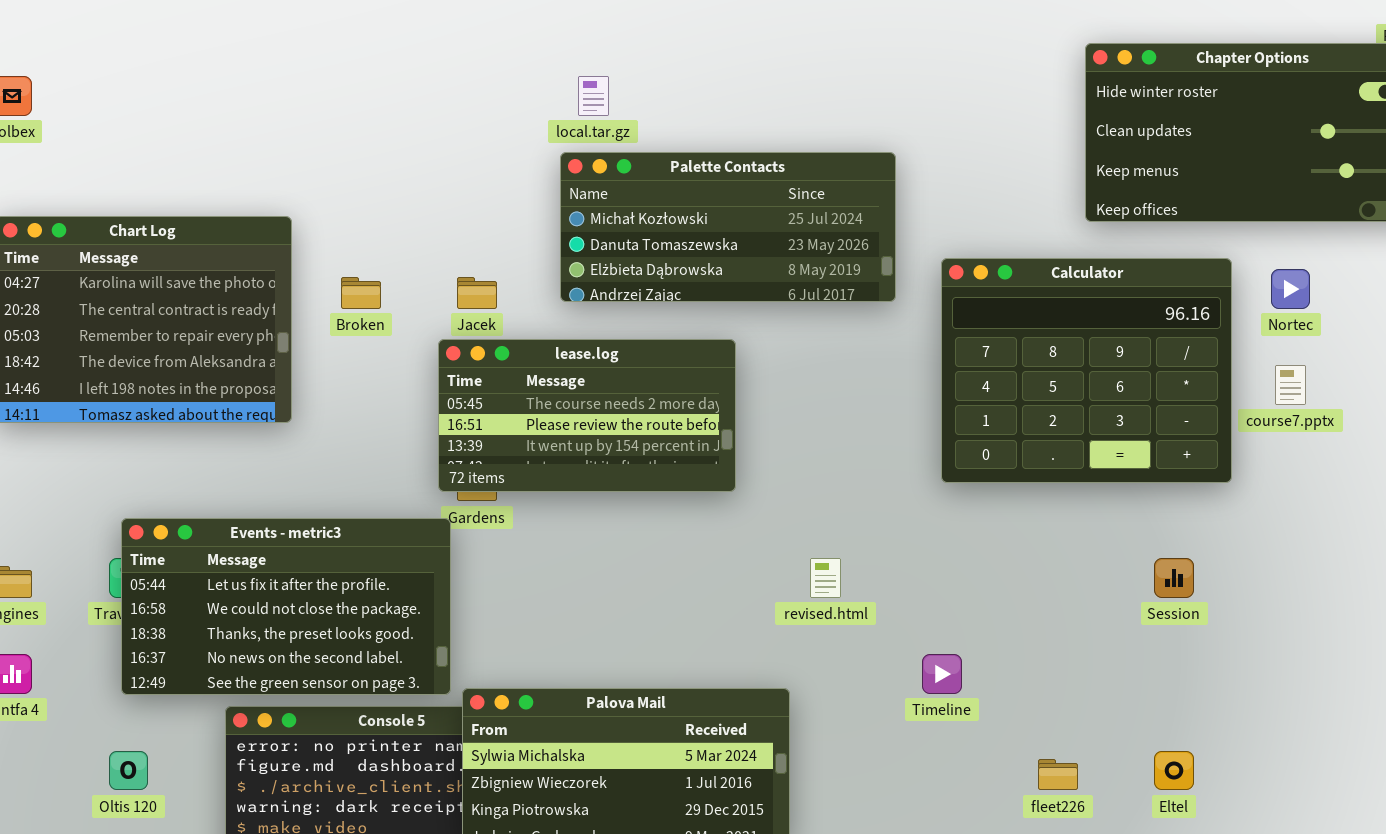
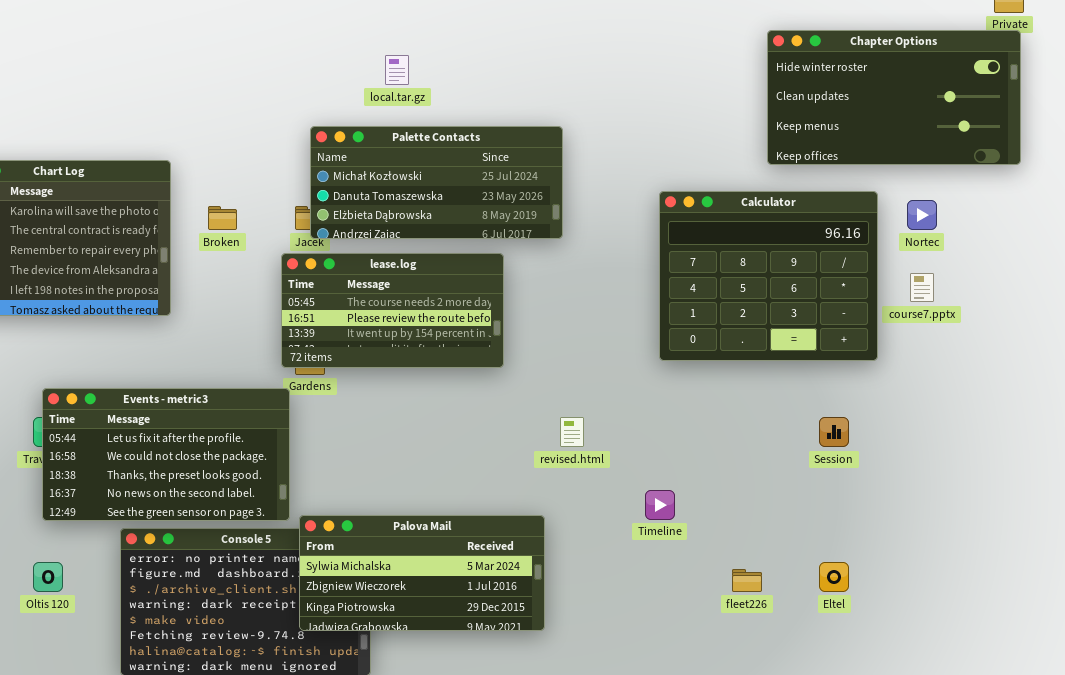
Palette Contacts: [560,152,896,302] -> [310,126,563,239], moved

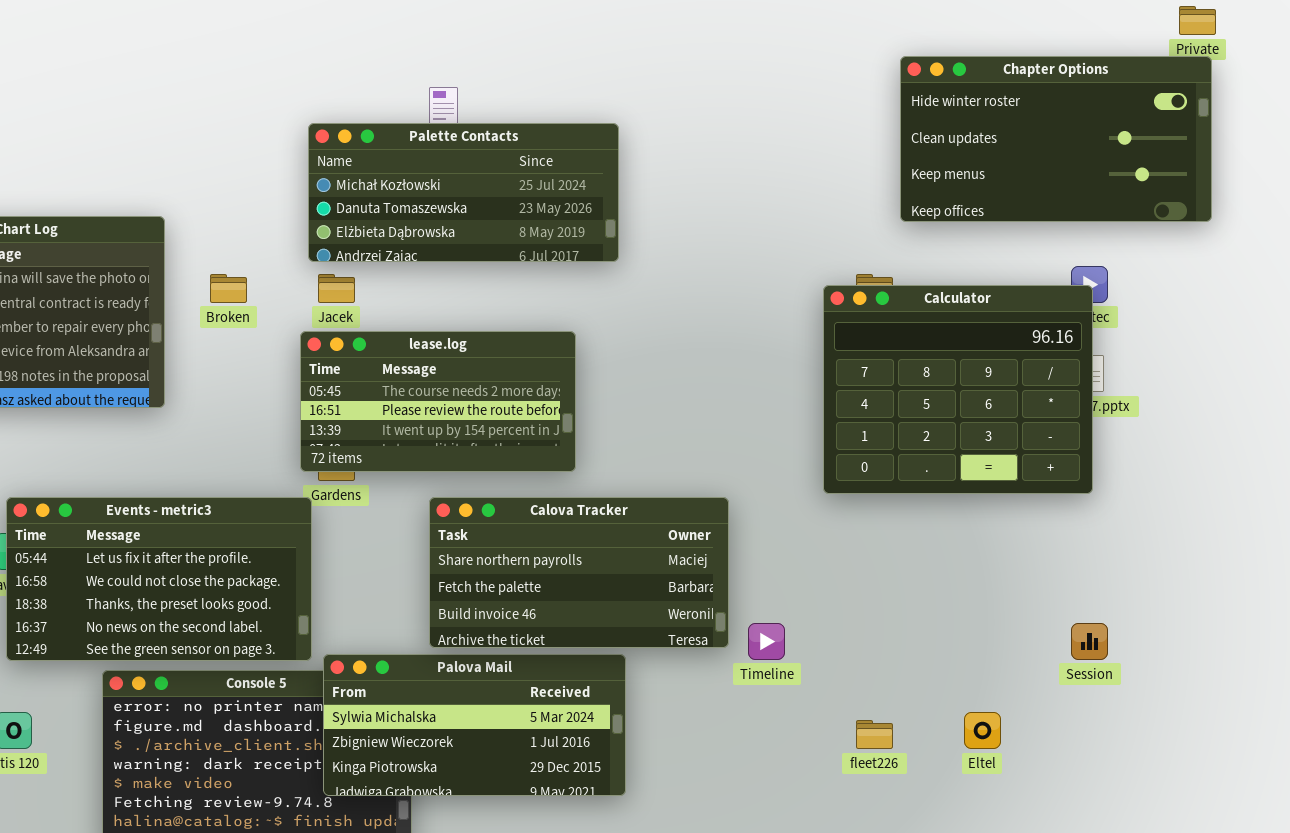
Palette Contacts: [310,126,563,239] -> [308,123,619,262], moved
Calculator: [659,191,878,361] -> [823,285,1093,494], moved
Calova Tracker: none -> [429,497,729,648], opened
Session: [819,417,849,447] -> [1071,623,1108,660], moved

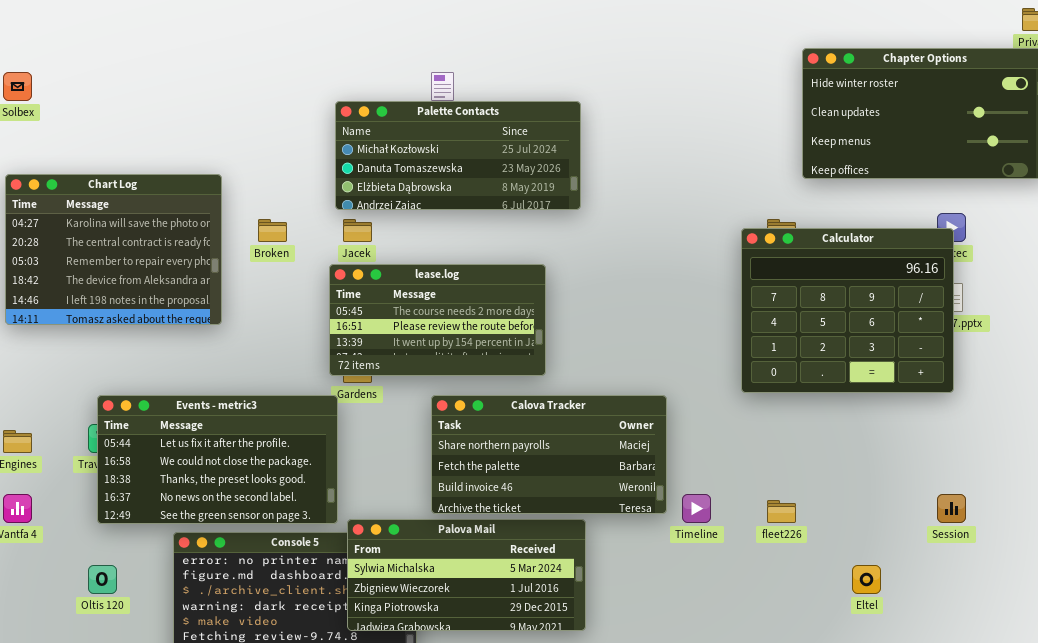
fleet226: [856,720,893,749] -> [767,500,796,523], moved

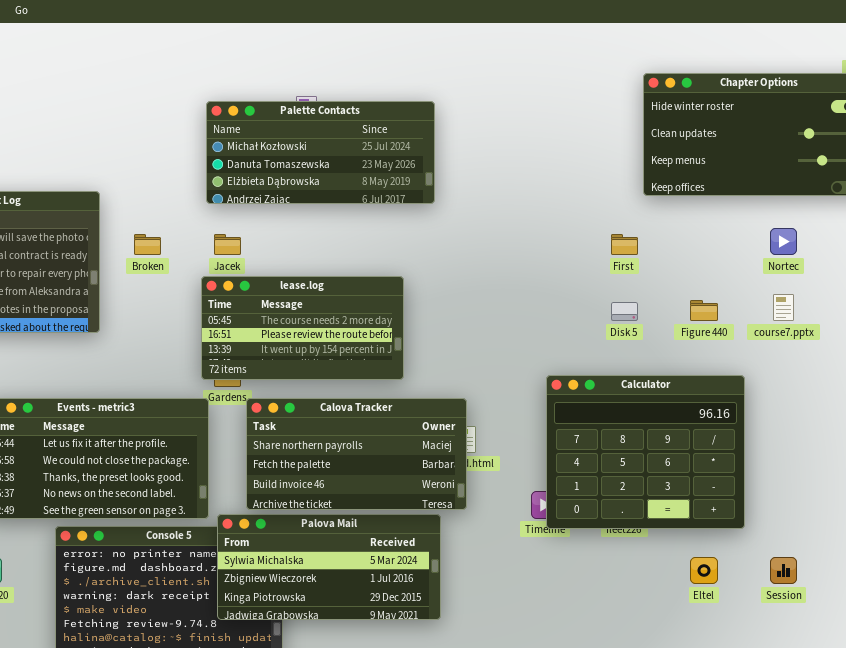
Palette Contacts: [335,101,581,210] -> [206,101,435,204], moved
Calculator: [741,228,954,393] -> [546,375,745,529], moved
Calova Tracker: [431,395,667,514] -> [246,398,467,510], moved
Session: [937,494,966,523] -> [770,557,797,584], moved

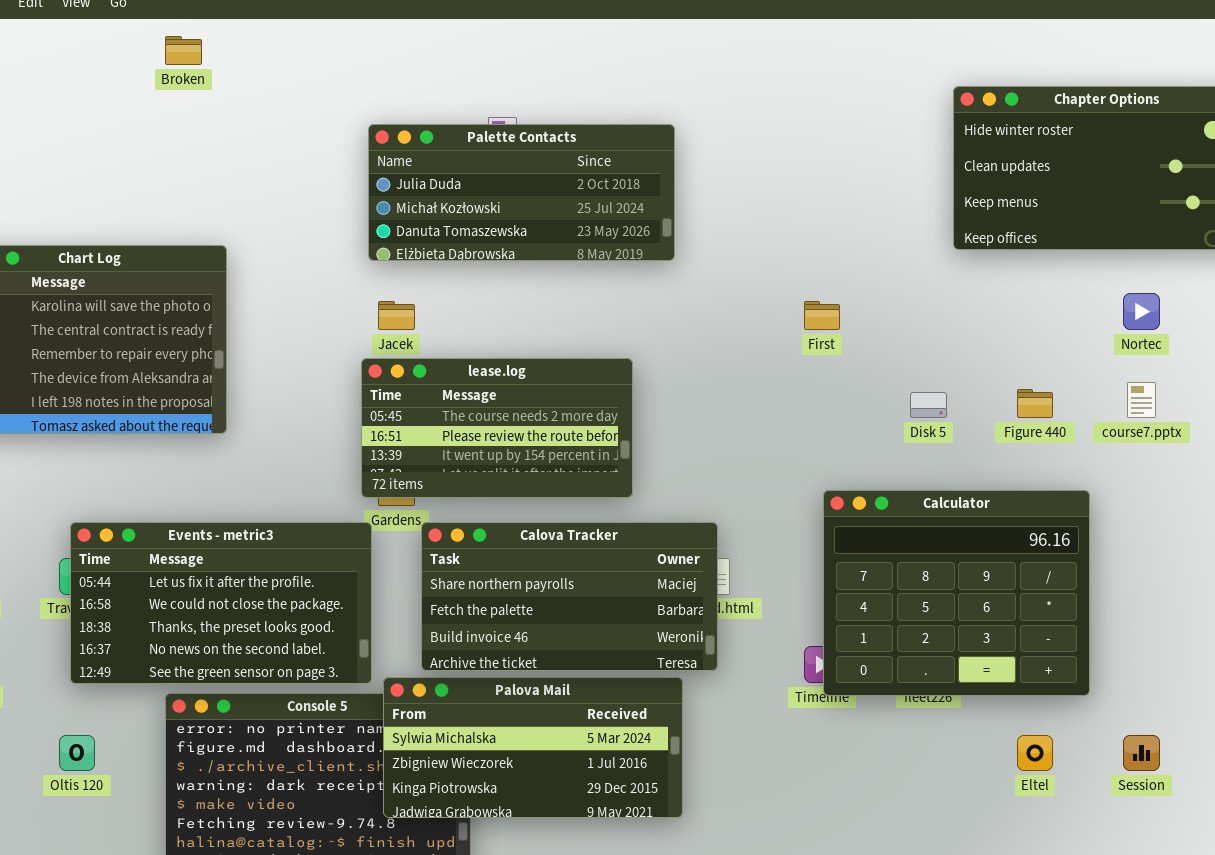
Palette Contacts: [206,101,435,204] -> [368,124,675,261], scrolled up 1 row
Broken: [134,234,161,255] -> [165,36,202,65], moved
First: [611,234,638,255] -> [804,301,840,330], moved

